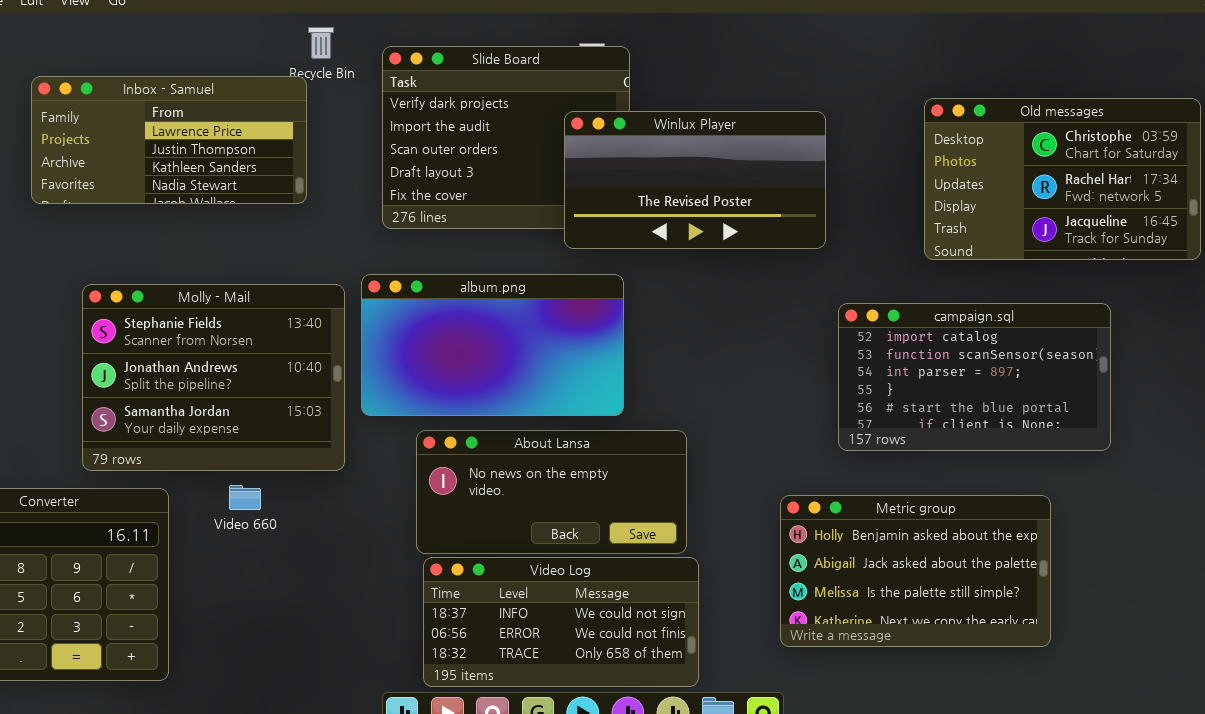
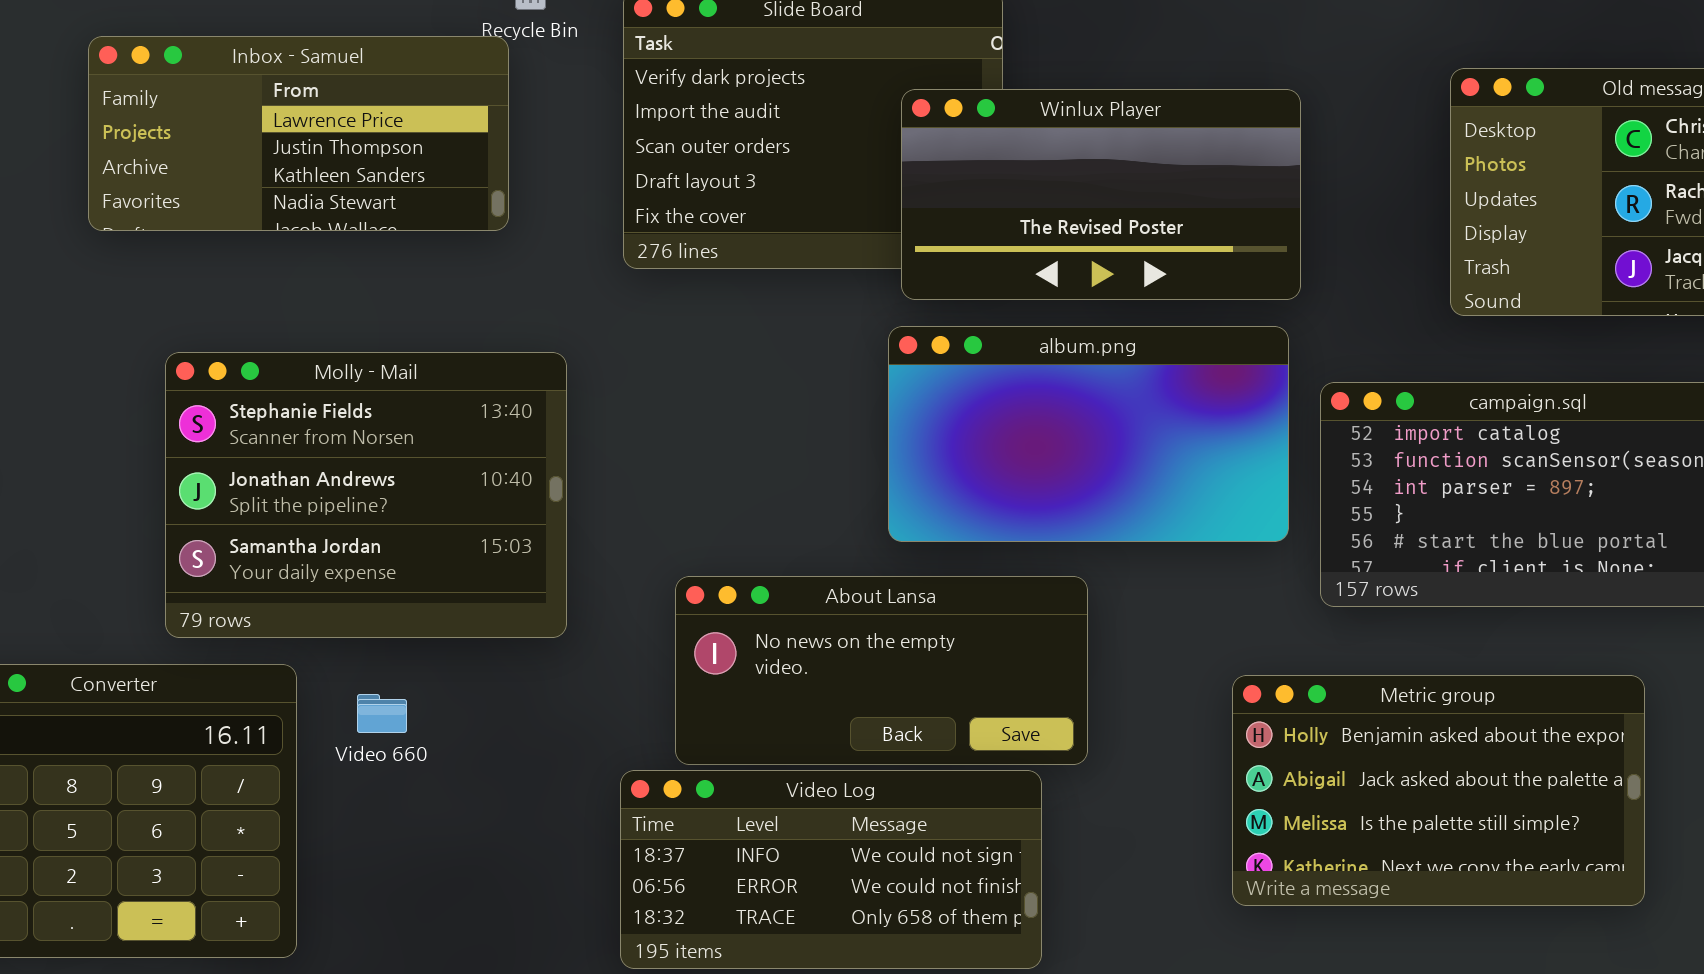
album.png: [361,274,624,416] -> [888,326,1289,542], moved
Video 660: [229,485,261,510] -> [357,694,407,733], moved
Video Log: [423,557,699,687] -> [620,770,1042,969], moved

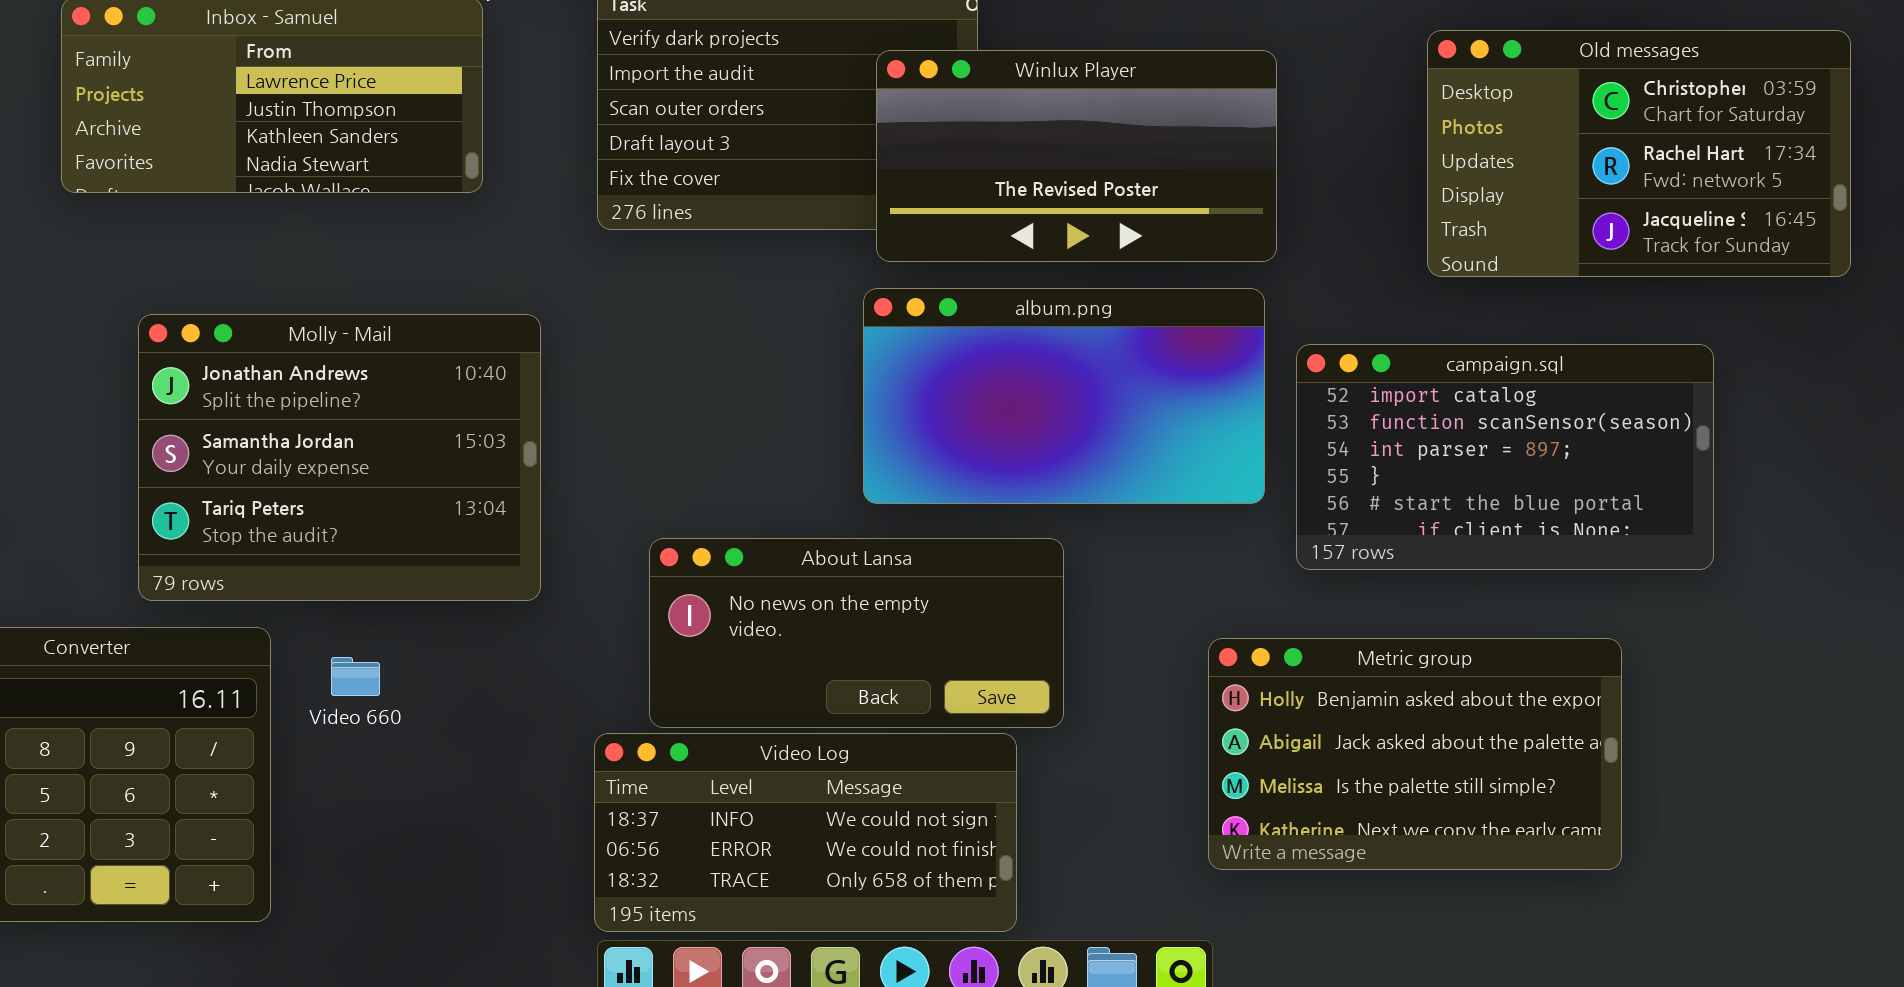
Molly - Mail: [165,352,567,638] -> [138,314,541,601], scrolled down 1 row

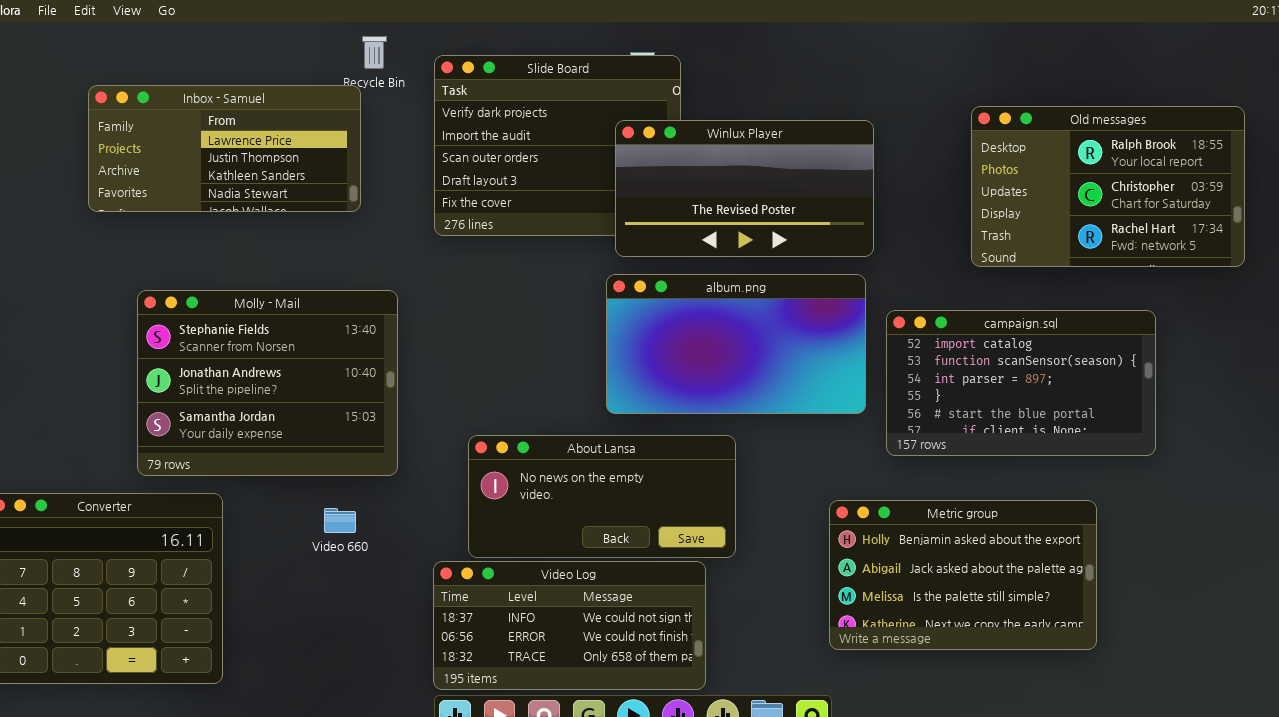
Old messages: [1427,30,1851,277] -> [971,106,1245,267], scrolled up 1 row
Molly - Mail: [138,314,541,601] -> [137,290,398,476], scrolled up 1 row
Video 660: [331,657,380,696] -> [324,508,356,533], moved

